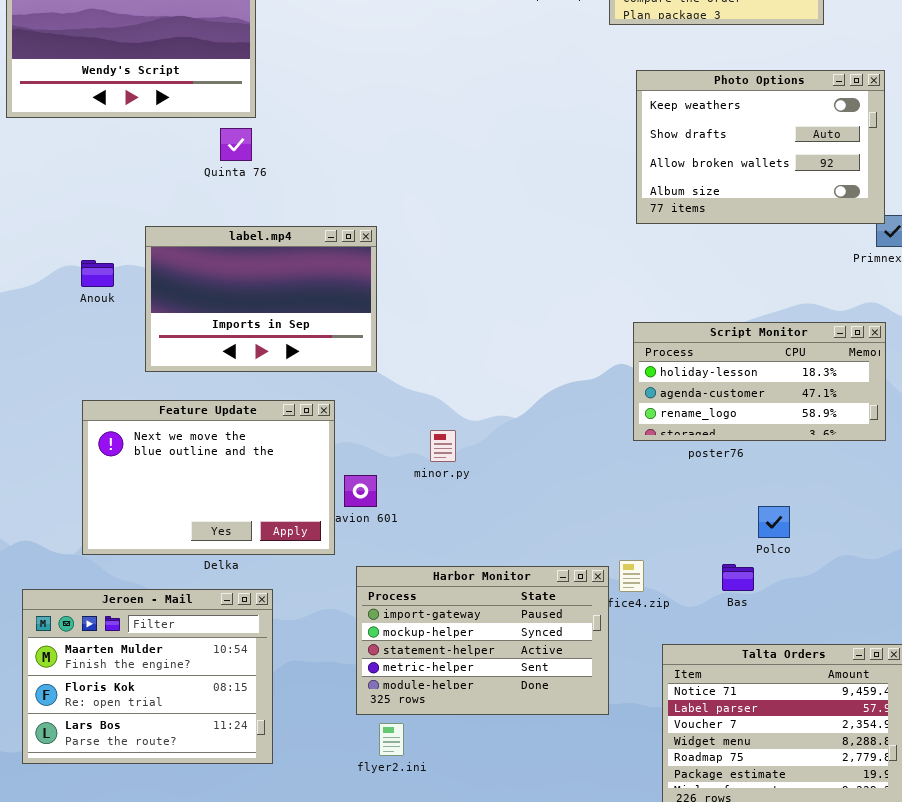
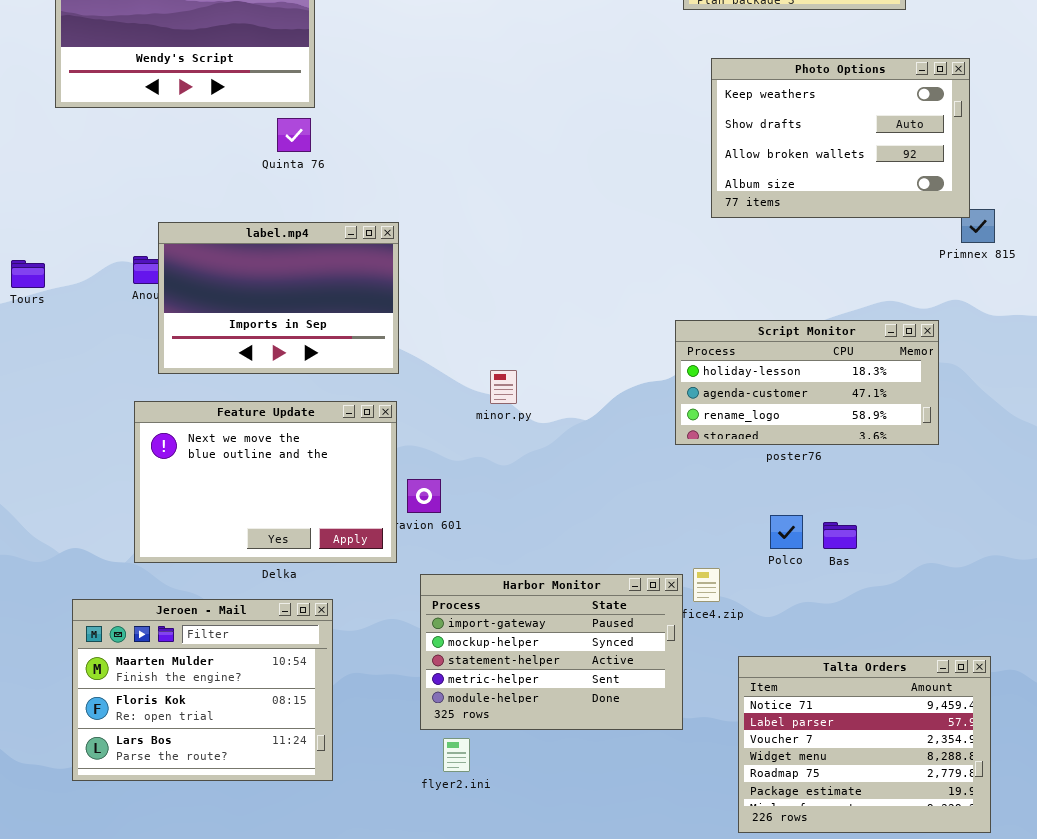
label.mp4: [145,226,377,372] -> [158,222,399,374], moved
Script Monitor: [633,322,886,441] -> [675,320,939,445], moved
minor.py: [430,430,456,462] -> [490,370,517,404], moved
Polco: [758,506,790,538] -> [770,515,803,549], moved
Bas: [722,564,754,591] -> [823,522,857,549], moved

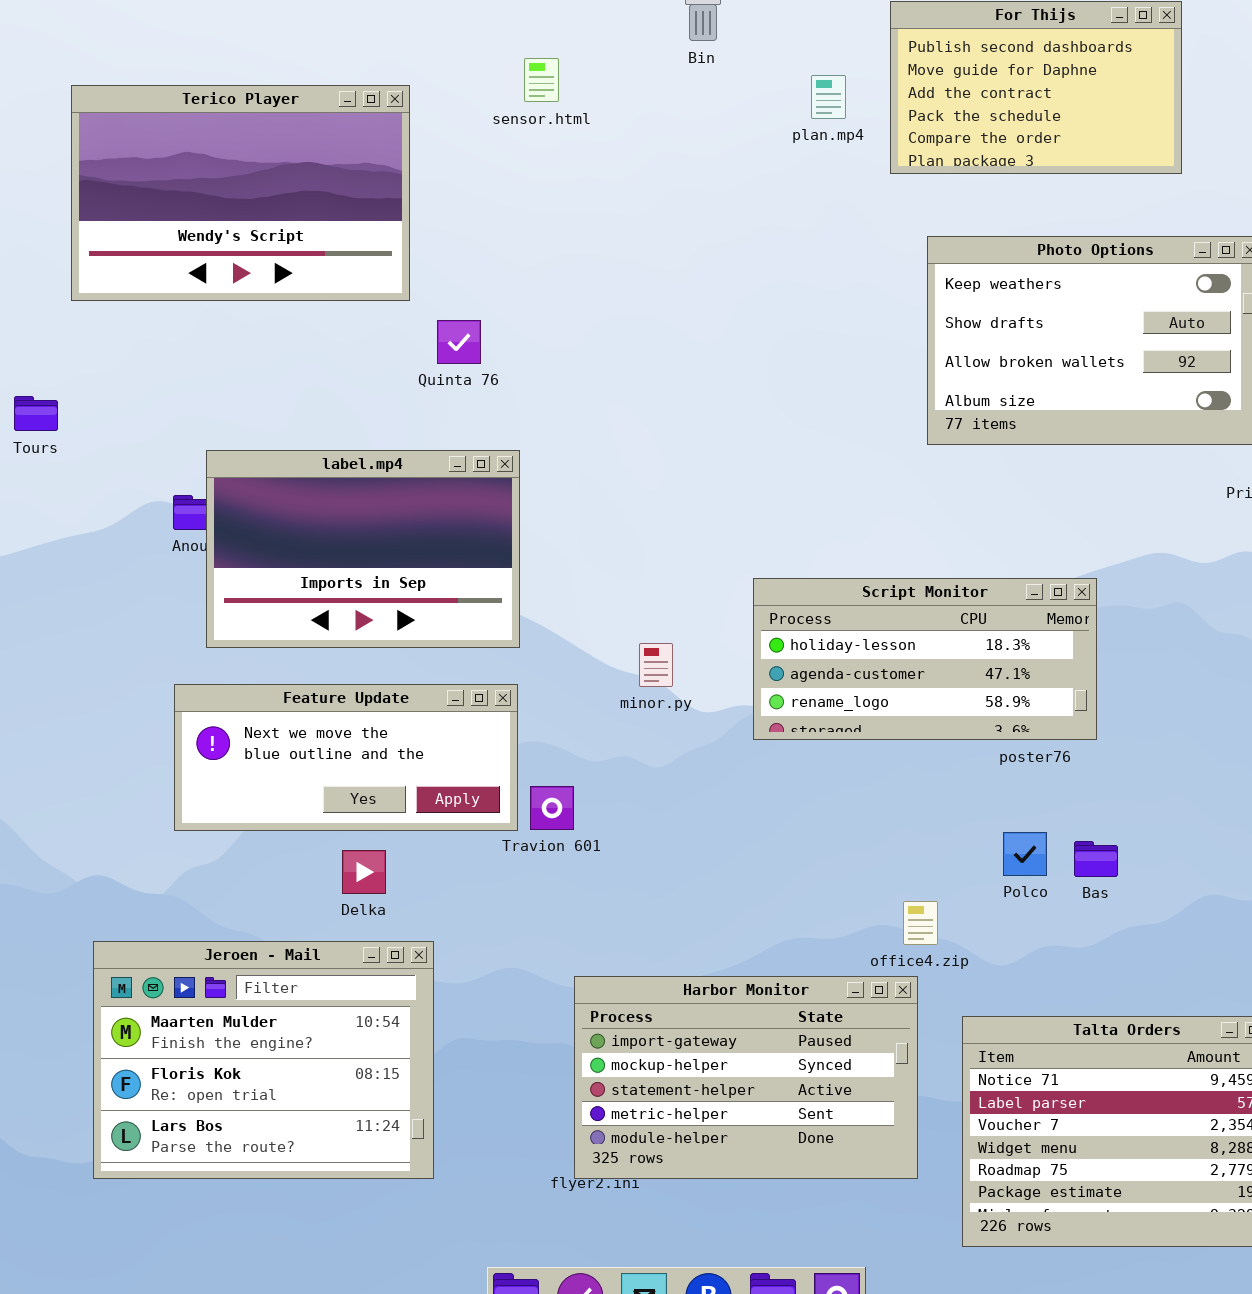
Quinta 76: [277,118,311,152] -> [437,320,481,364], moved
Tours: [11,260,45,288] -> [14,396,58,431], moved
Script Monitor: [675,320,939,445] -> [753,578,1097,740], moved
Feature Update: [134,401,397,563] -> [174,684,518,831], resized
Harbor Monitor: [420,574,683,730] -> [574,976,918,1179], moved

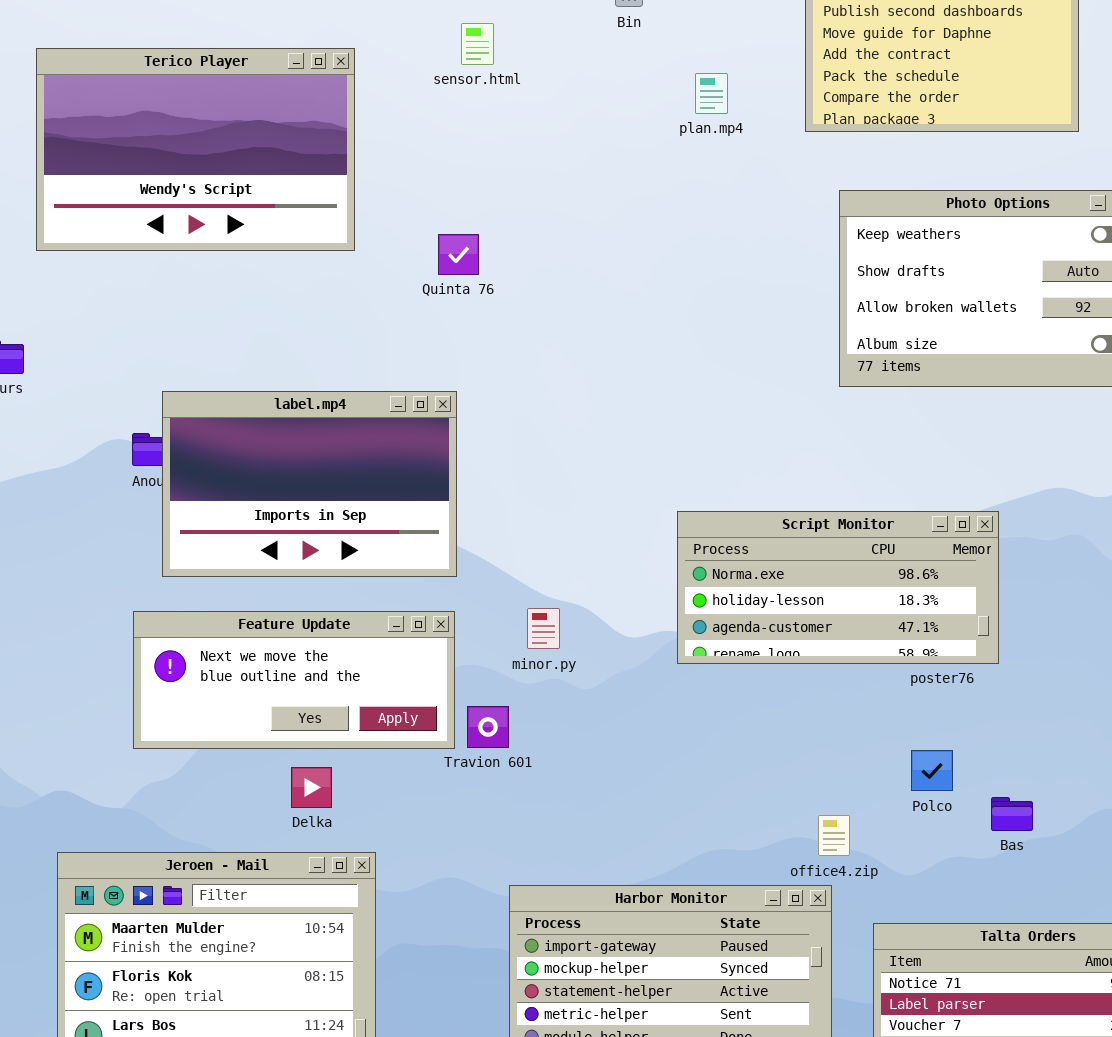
plan.mp4: [811,75,846,119] -> [695,73,728,114], moved
Quinta 76: [437,320,481,364] -> [438,234,479,275], moved
Script Monitor: [753,578,1097,740] -> [677,511,999,664], scrolled up 1 row
minor.py: [639,643,673,687] -> [527,608,560,649], moved
Bas: [1074,841,1118,877] -> [991,797,1033,831], moved

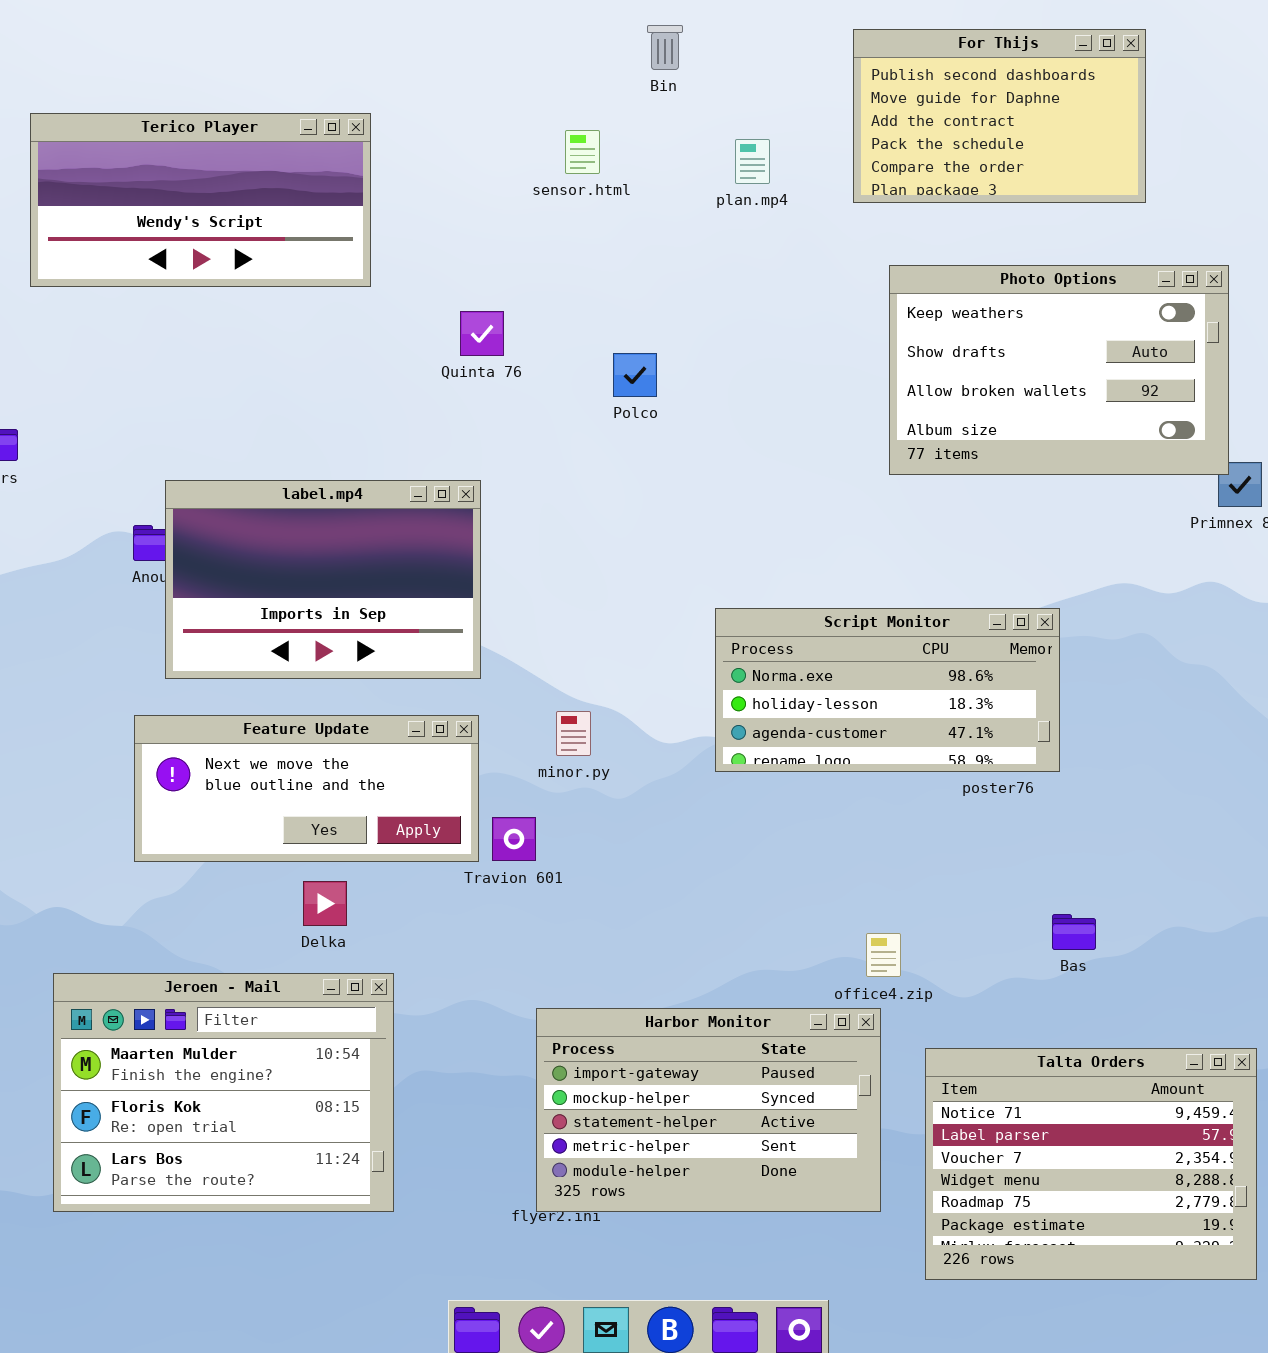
sensor.html: [461,23,494,65] -> [565,130,600,174], moved
Terico Player: [36,48,355,251] -> [30,113,371,287], resized
Polco: [911,750,953,791] -> [613,353,657,397], moved

